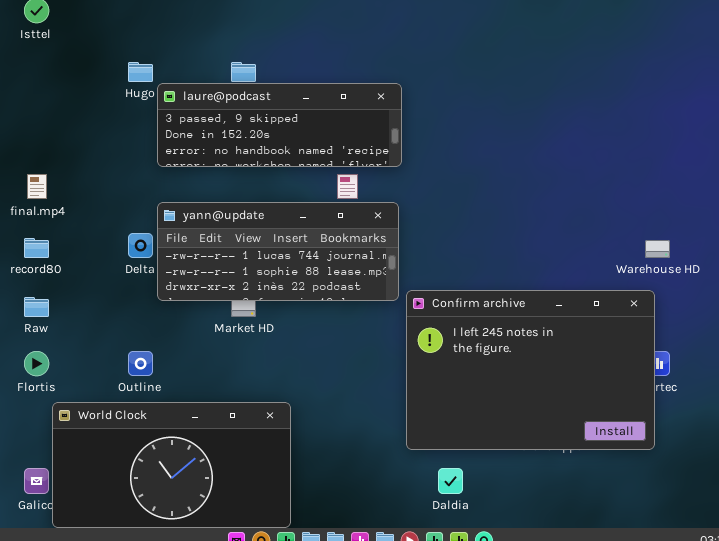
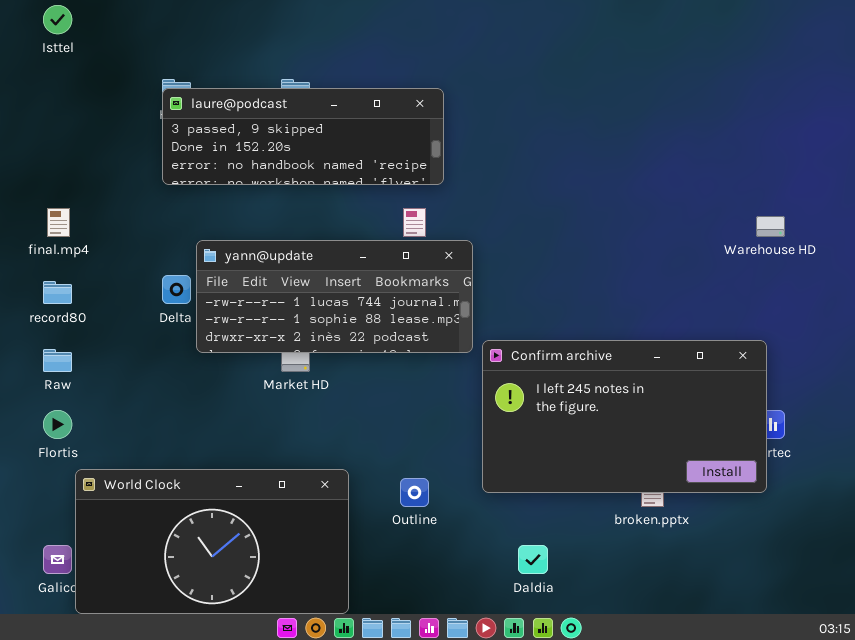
laure@podcast: [157,83,402,167] -> [162,88,444,185], moved
Warehouse HD: [645,240,670,258] -> [756,216,785,237], moved
Confirm archive: [406,290,655,450] -> [482,340,767,493], resized
Outline: [128,351,153,376] -> [400,478,429,507], moved

